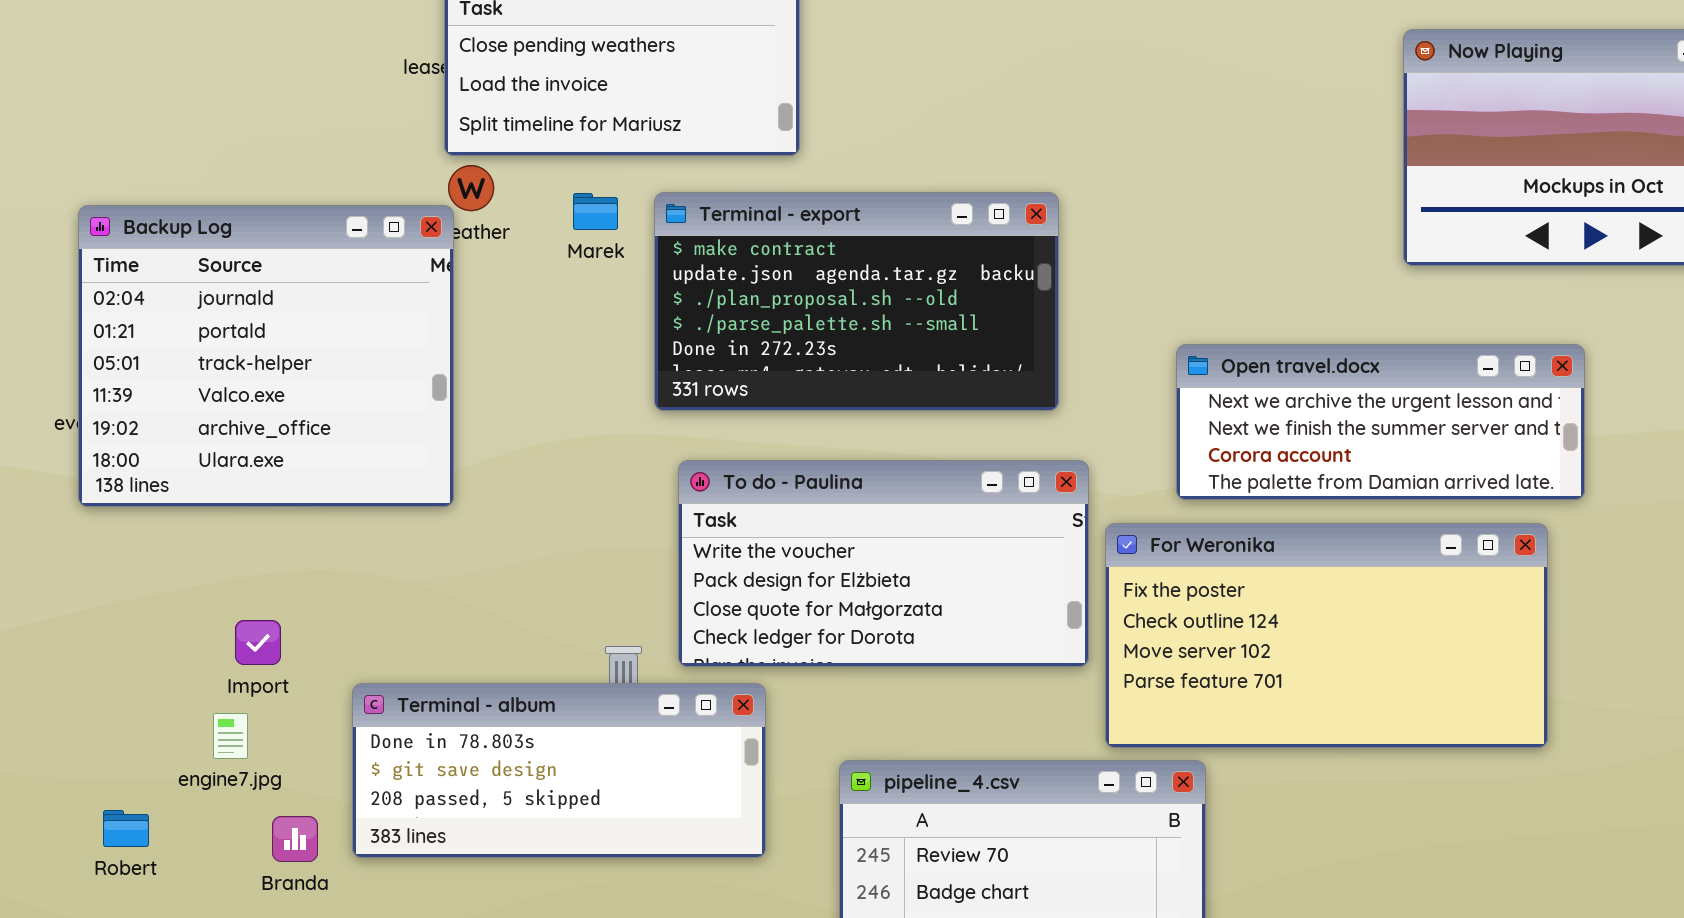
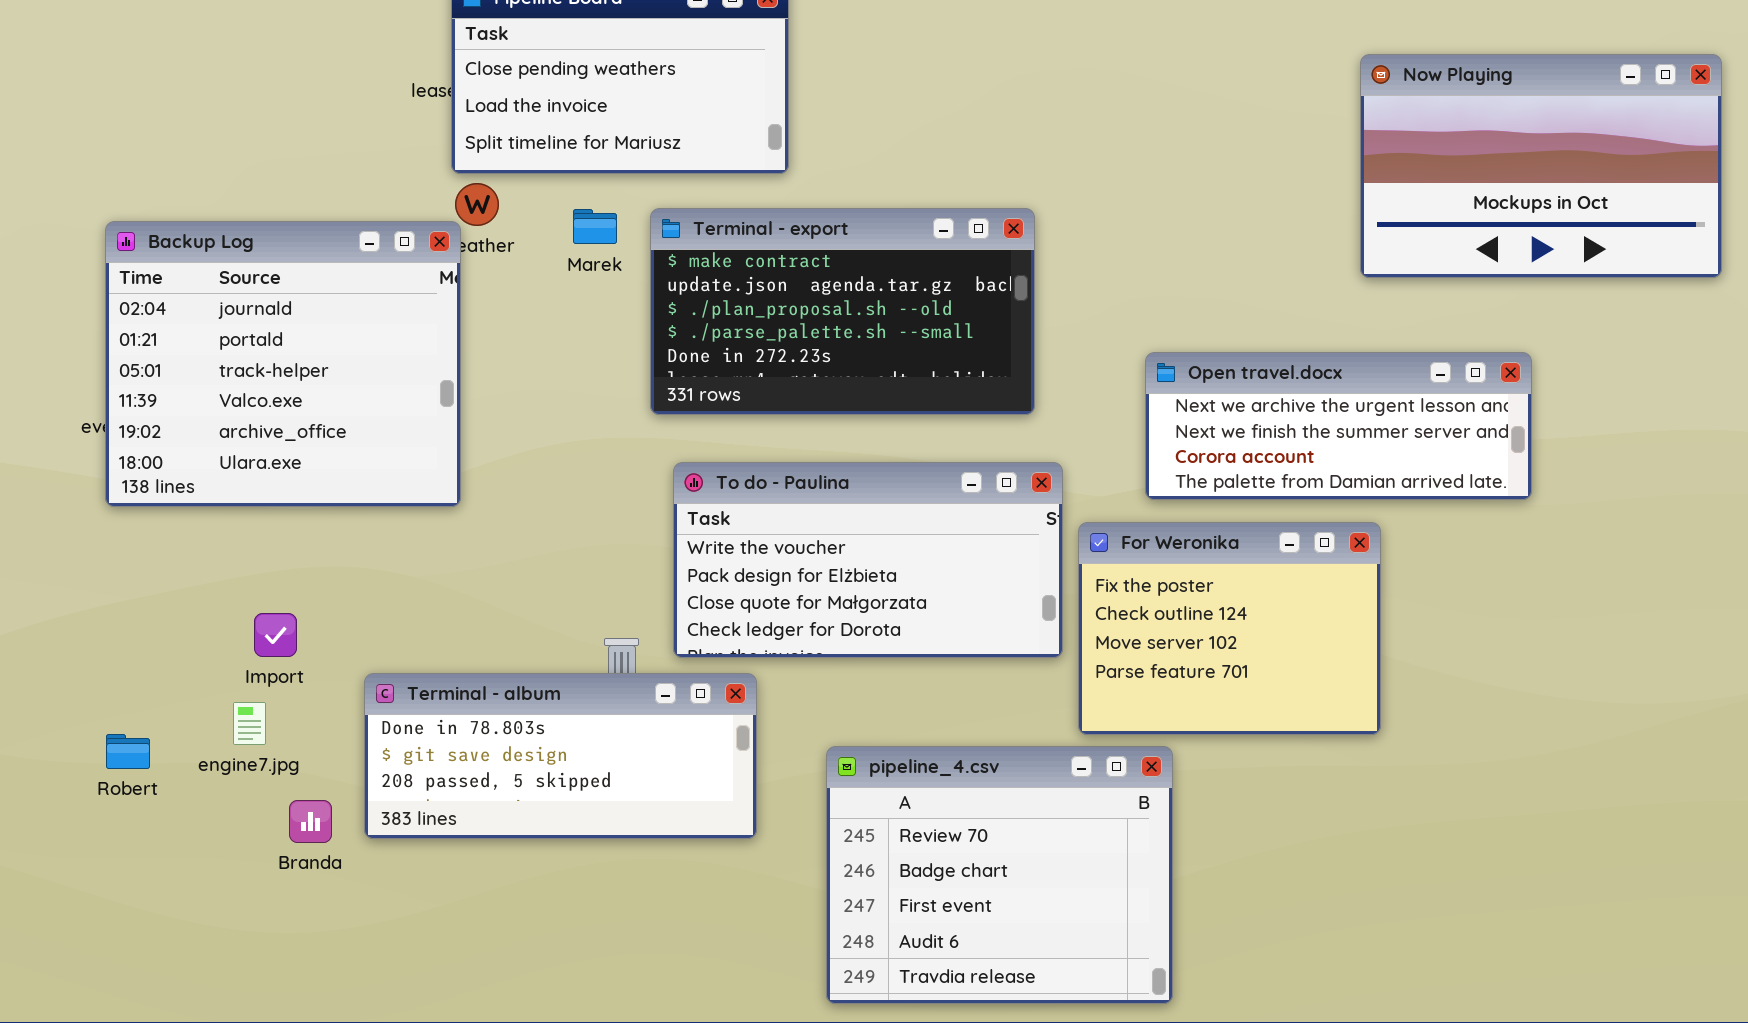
For Weronika: [1105,523,1548,748] -> [1078,522,1381,735], resized
Robert: [103,810,149,847] -> [106,734,150,769], moved

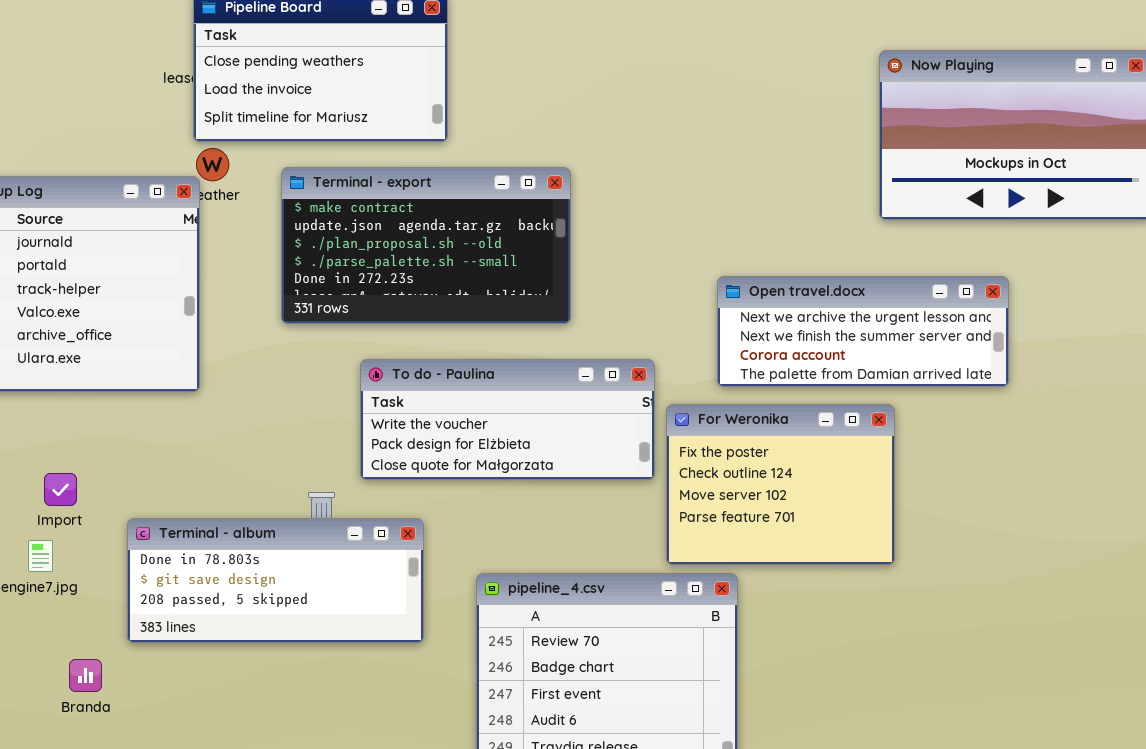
Terminal - export: [650,208,1035,415] -> [281,167,571,324], moved
To do - Paulina: [673,462,1063,658] -> [360,359,655,480], resized
Branda: [289,800,332,843] -> [69,659,102,692], moved

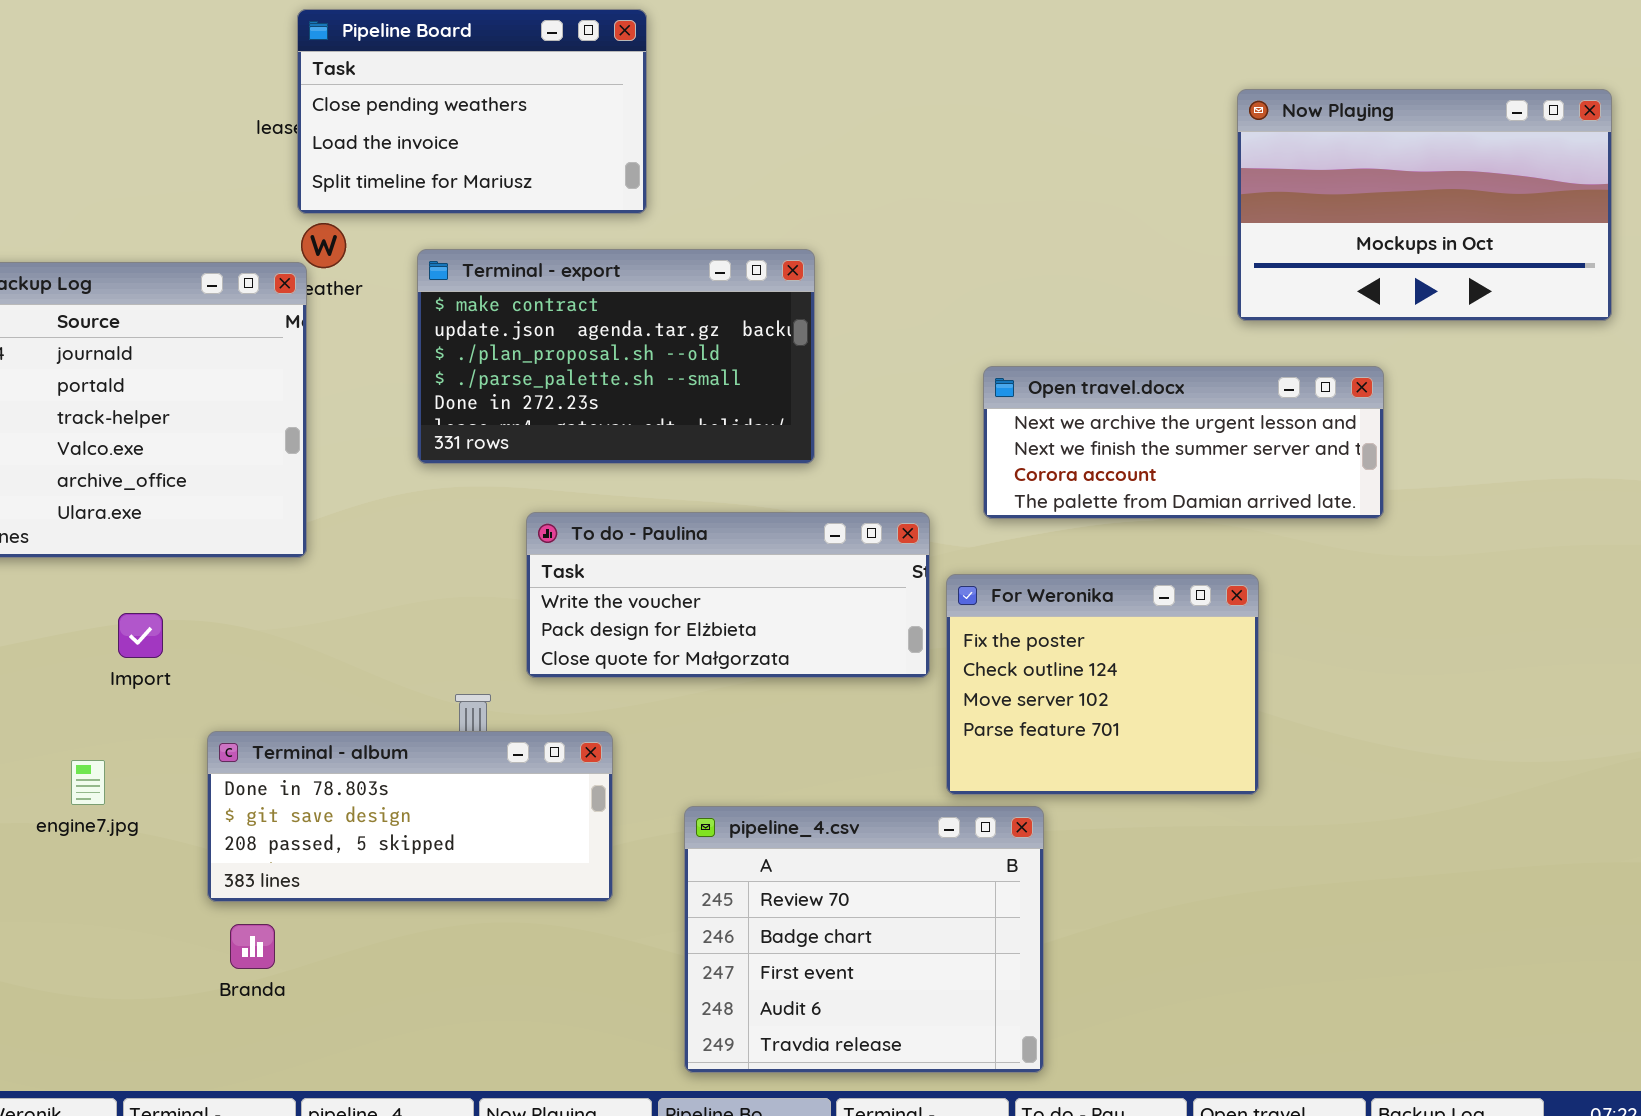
Open travel.docx: [717,276,1009,387] -> [983,366,1384,519], moved
Import: [44,473,77,506] -> [118,613,163,658], moved
Branda: [69,659,102,692] -> [230,924,275,969], moved

